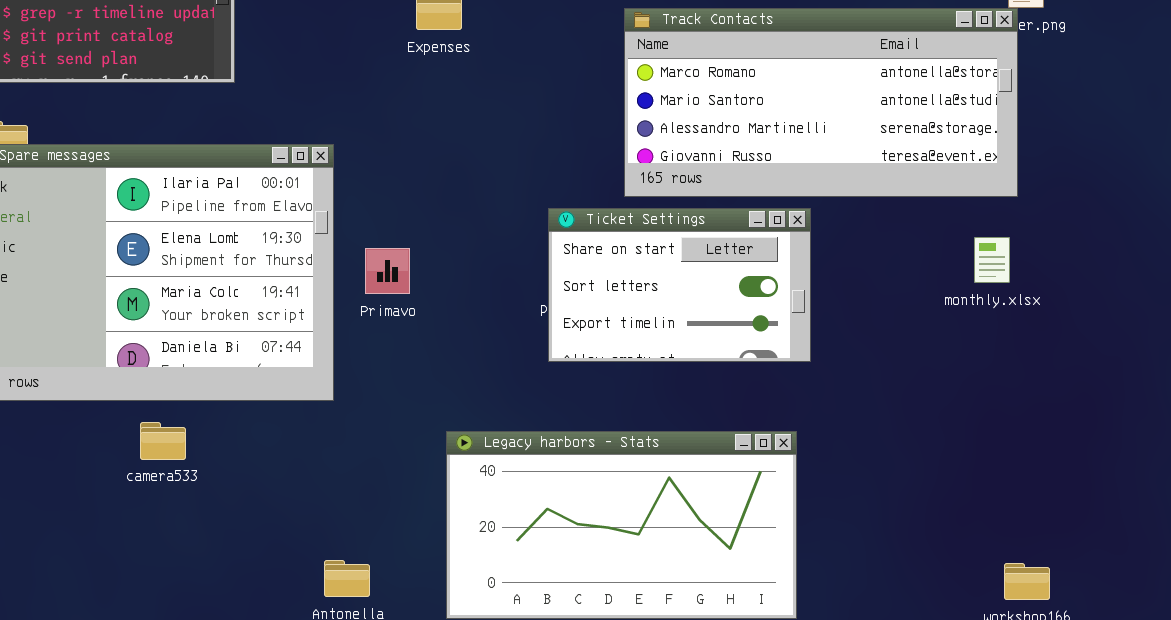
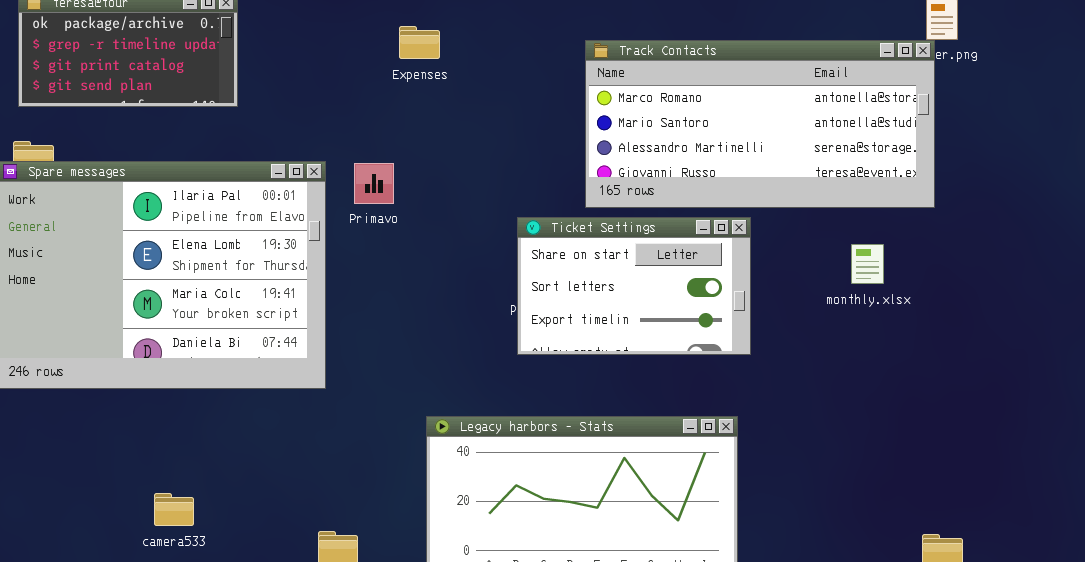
monthly.xlsx: [974,237,1010,283] -> [851,244,884,284], moved
Primavo: [365,248,410,294] -> [354,163,394,204], moved
camera533: [140,422,186,460] -> [154,493,194,526], moved

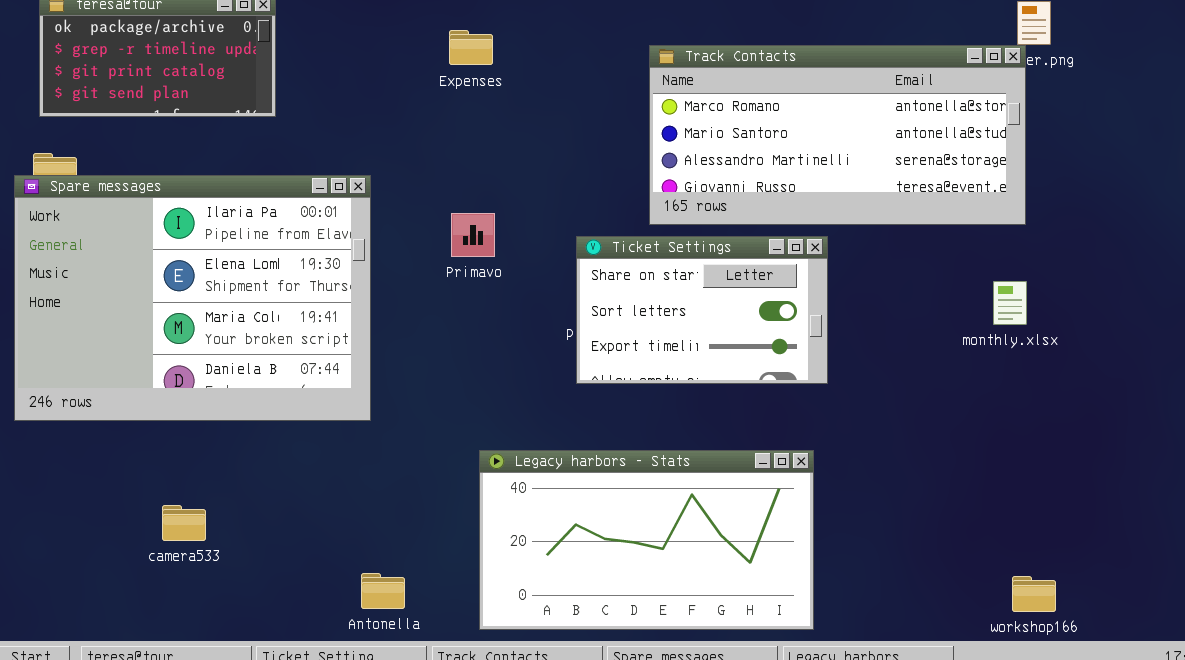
Primavo: [354,163,394,204] -> [451,213,495,257], moved
monthly.xlsx: [851,244,884,284] -> [993,281,1027,325], moved
camera533: [154,493,194,526] -> [162,505,206,541], moved

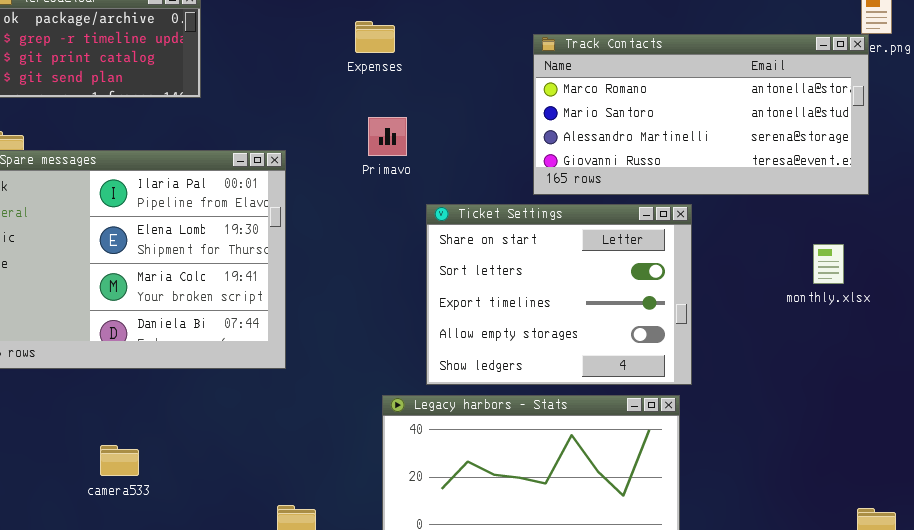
Primavo: [451,213,495,257] -> [368,117,407,156], moved
Ticket Settings: [576,236,828,384] -> [426,204,692,385], resized
monthly.xlsx: [993,281,1027,325] -> [813,244,844,284], moved

